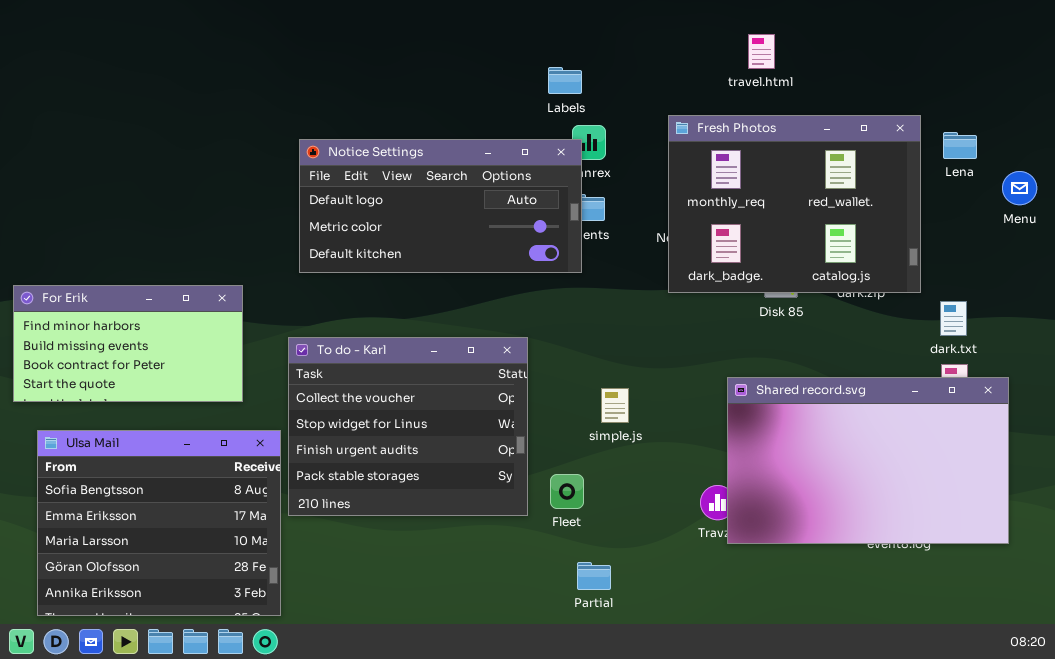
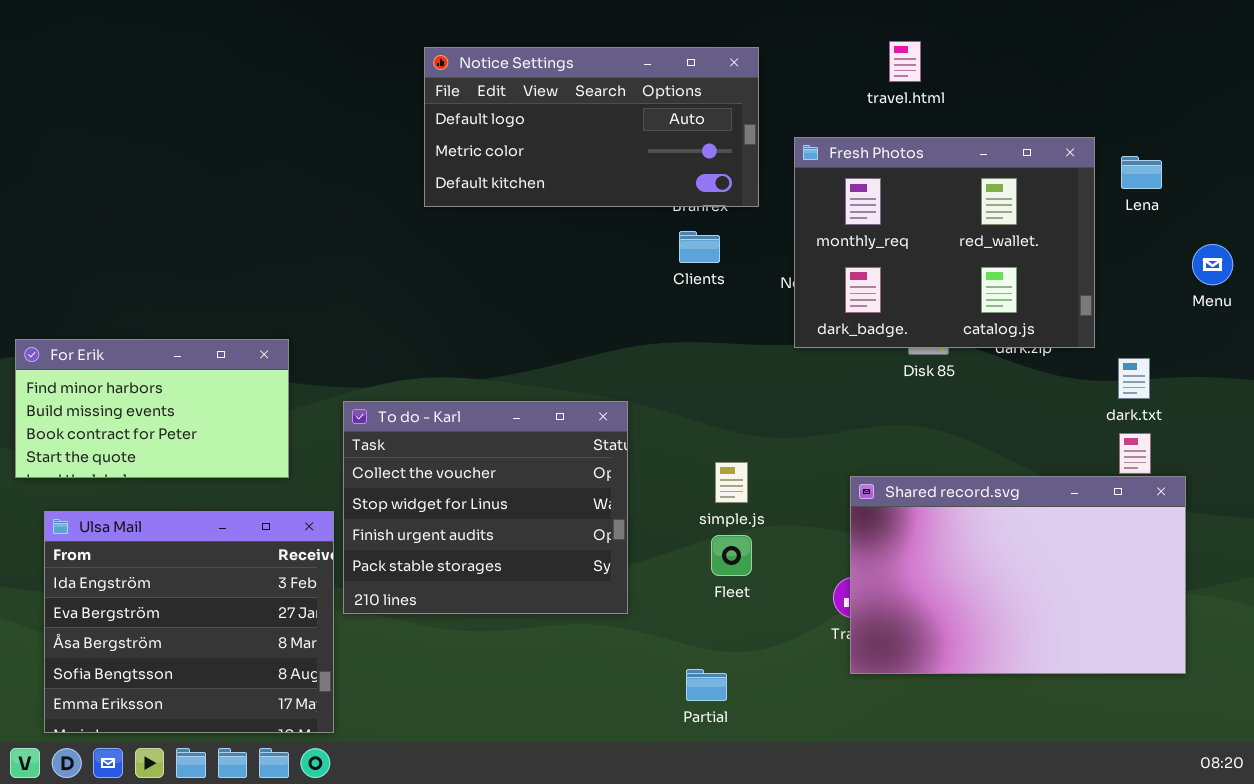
Notice Settings: [299,139,582,273] -> [424,47,759,207], moved
Menu: [1002,171,1037,205] -> [1192,244,1233,285], moved
Shared record.svg: [727,377,1009,544] -> [850,476,1186,674], moved
Ulsa Mail: [37,430,281,616] -> [44,511,334,733], scrolled up 3 rows
Fleet: [550,474,584,509] -> [711,535,752,576], moved

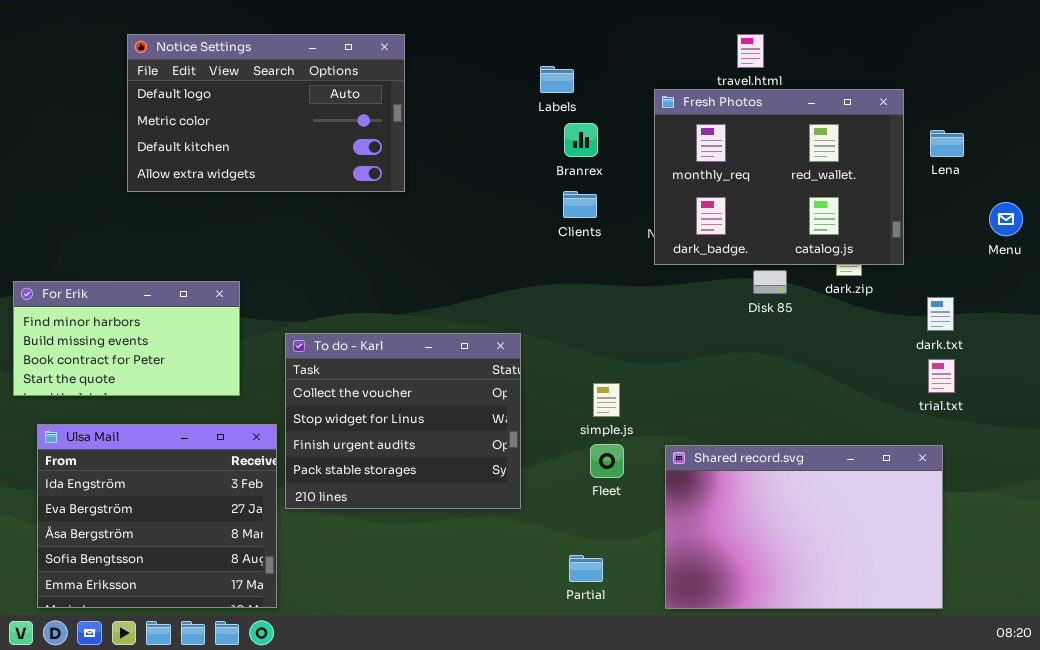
Notice Settings: [424,47,759,207] -> [127,34,405,192], moved, resized
Fresh Photos: [794,137,1095,348] -> [654,89,904,265], moved
Shared record.svg: [850,476,1186,674] -> [665,445,943,609], moved

